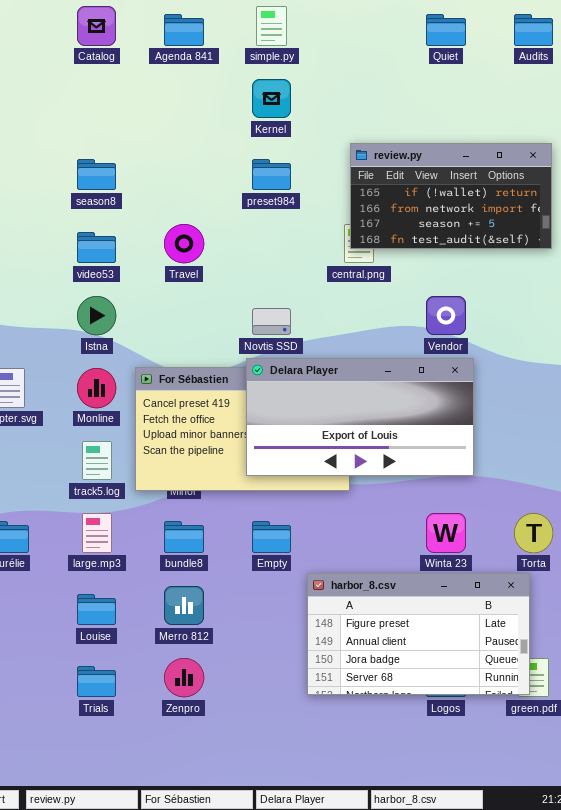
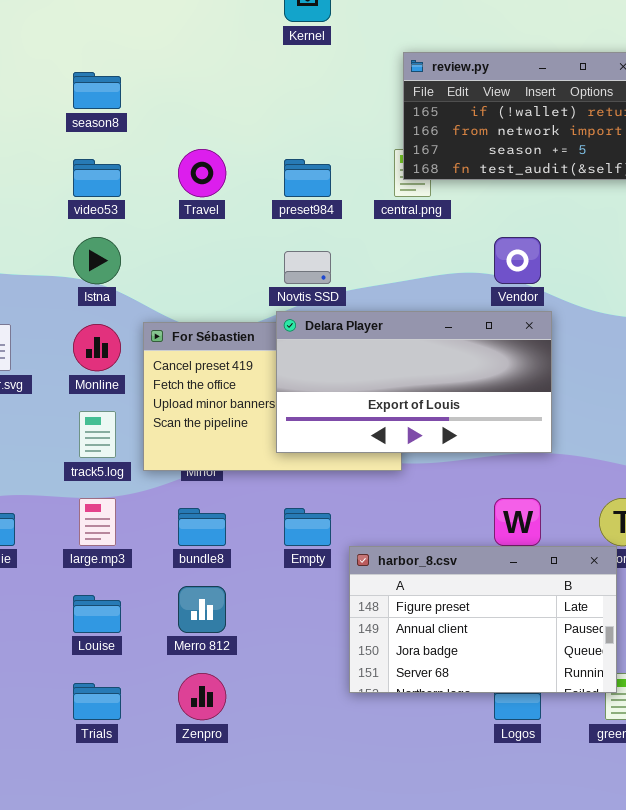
preset984: [252,159,291,190] -> [284,159,331,197], moved
harbor_8.csv: [307,573,530,695] -> [349,546,617,693], moved

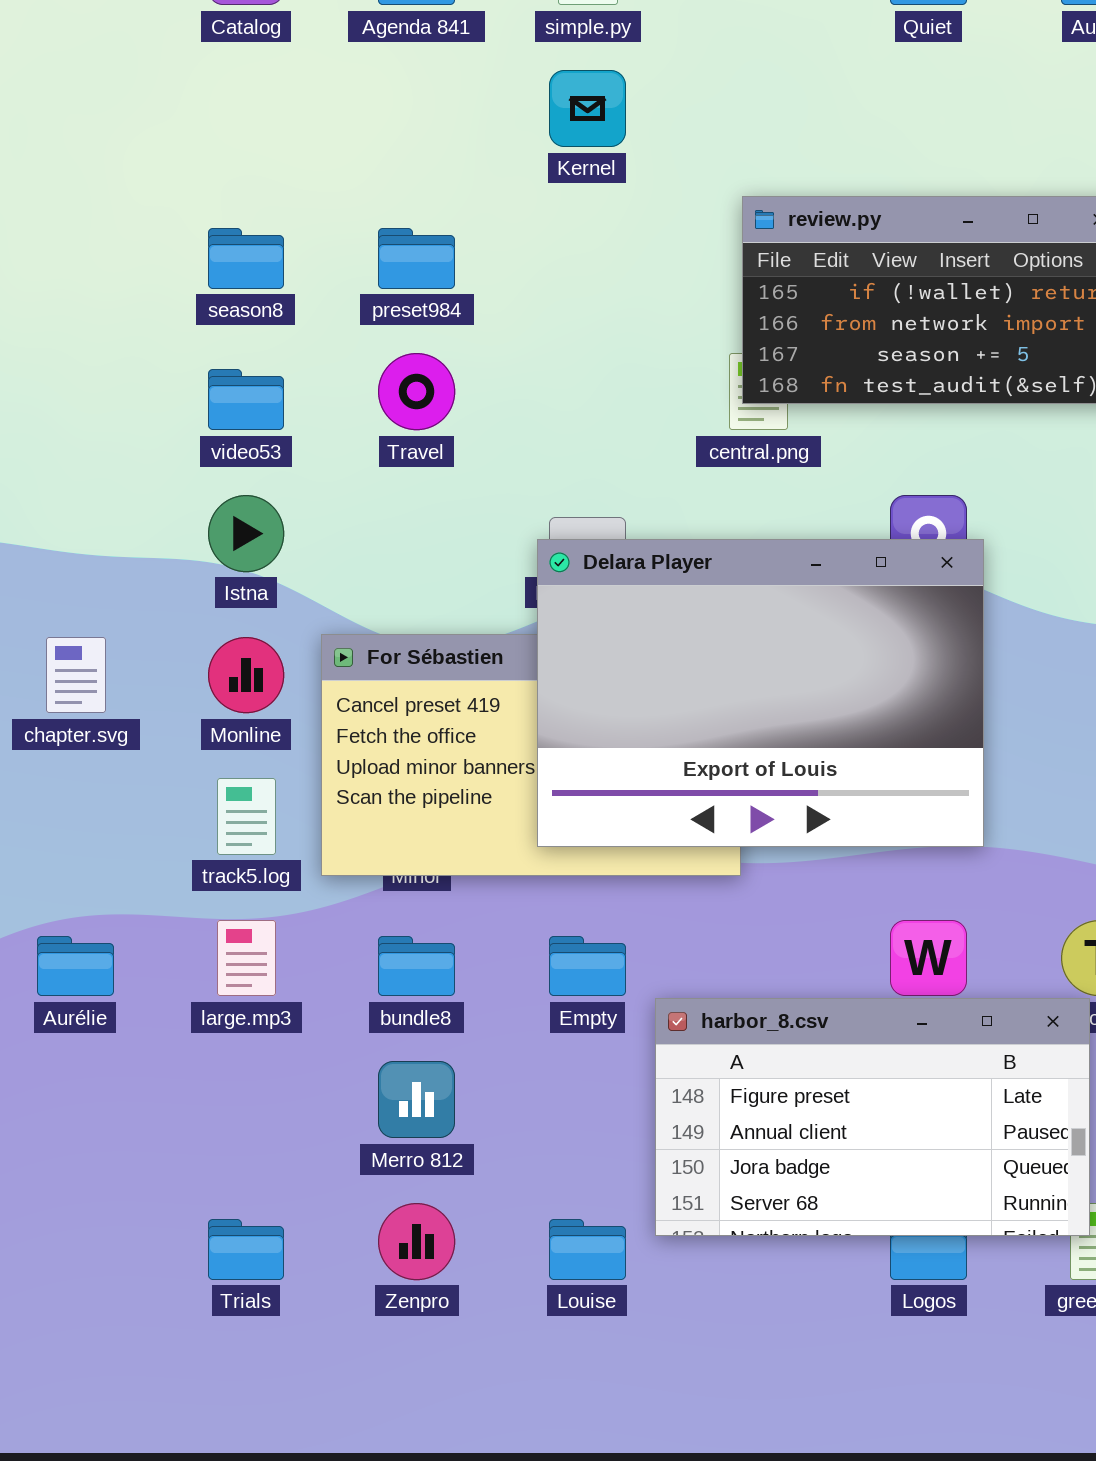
preset984: [284,159,331,197] -> [378,228,455,289], moved
Delara Player: [276,311,552,453] -> [537,539,984,847], resized
Louise: [73,595,121,633] -> [549,1219,626,1280], moved

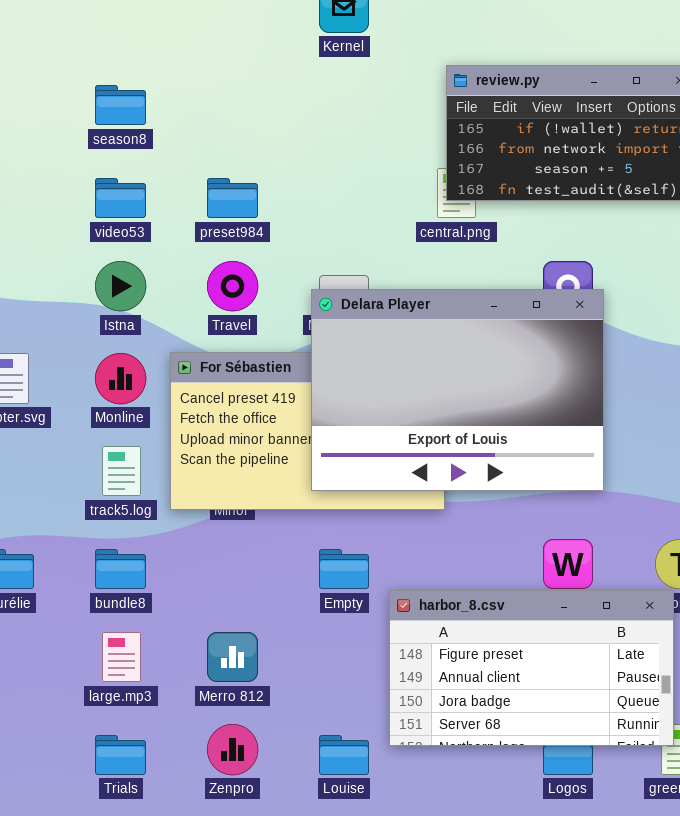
preset984: [378,228,455,289] -> [207,178,258,218], moved
Travel: [378,353,455,430] -> [207,261,258,311], moved
large.mp3: [217,920,276,996] -> [102,632,141,682], moved
bundle8: [378,936,455,996] -> [95,549,146,589], moved

